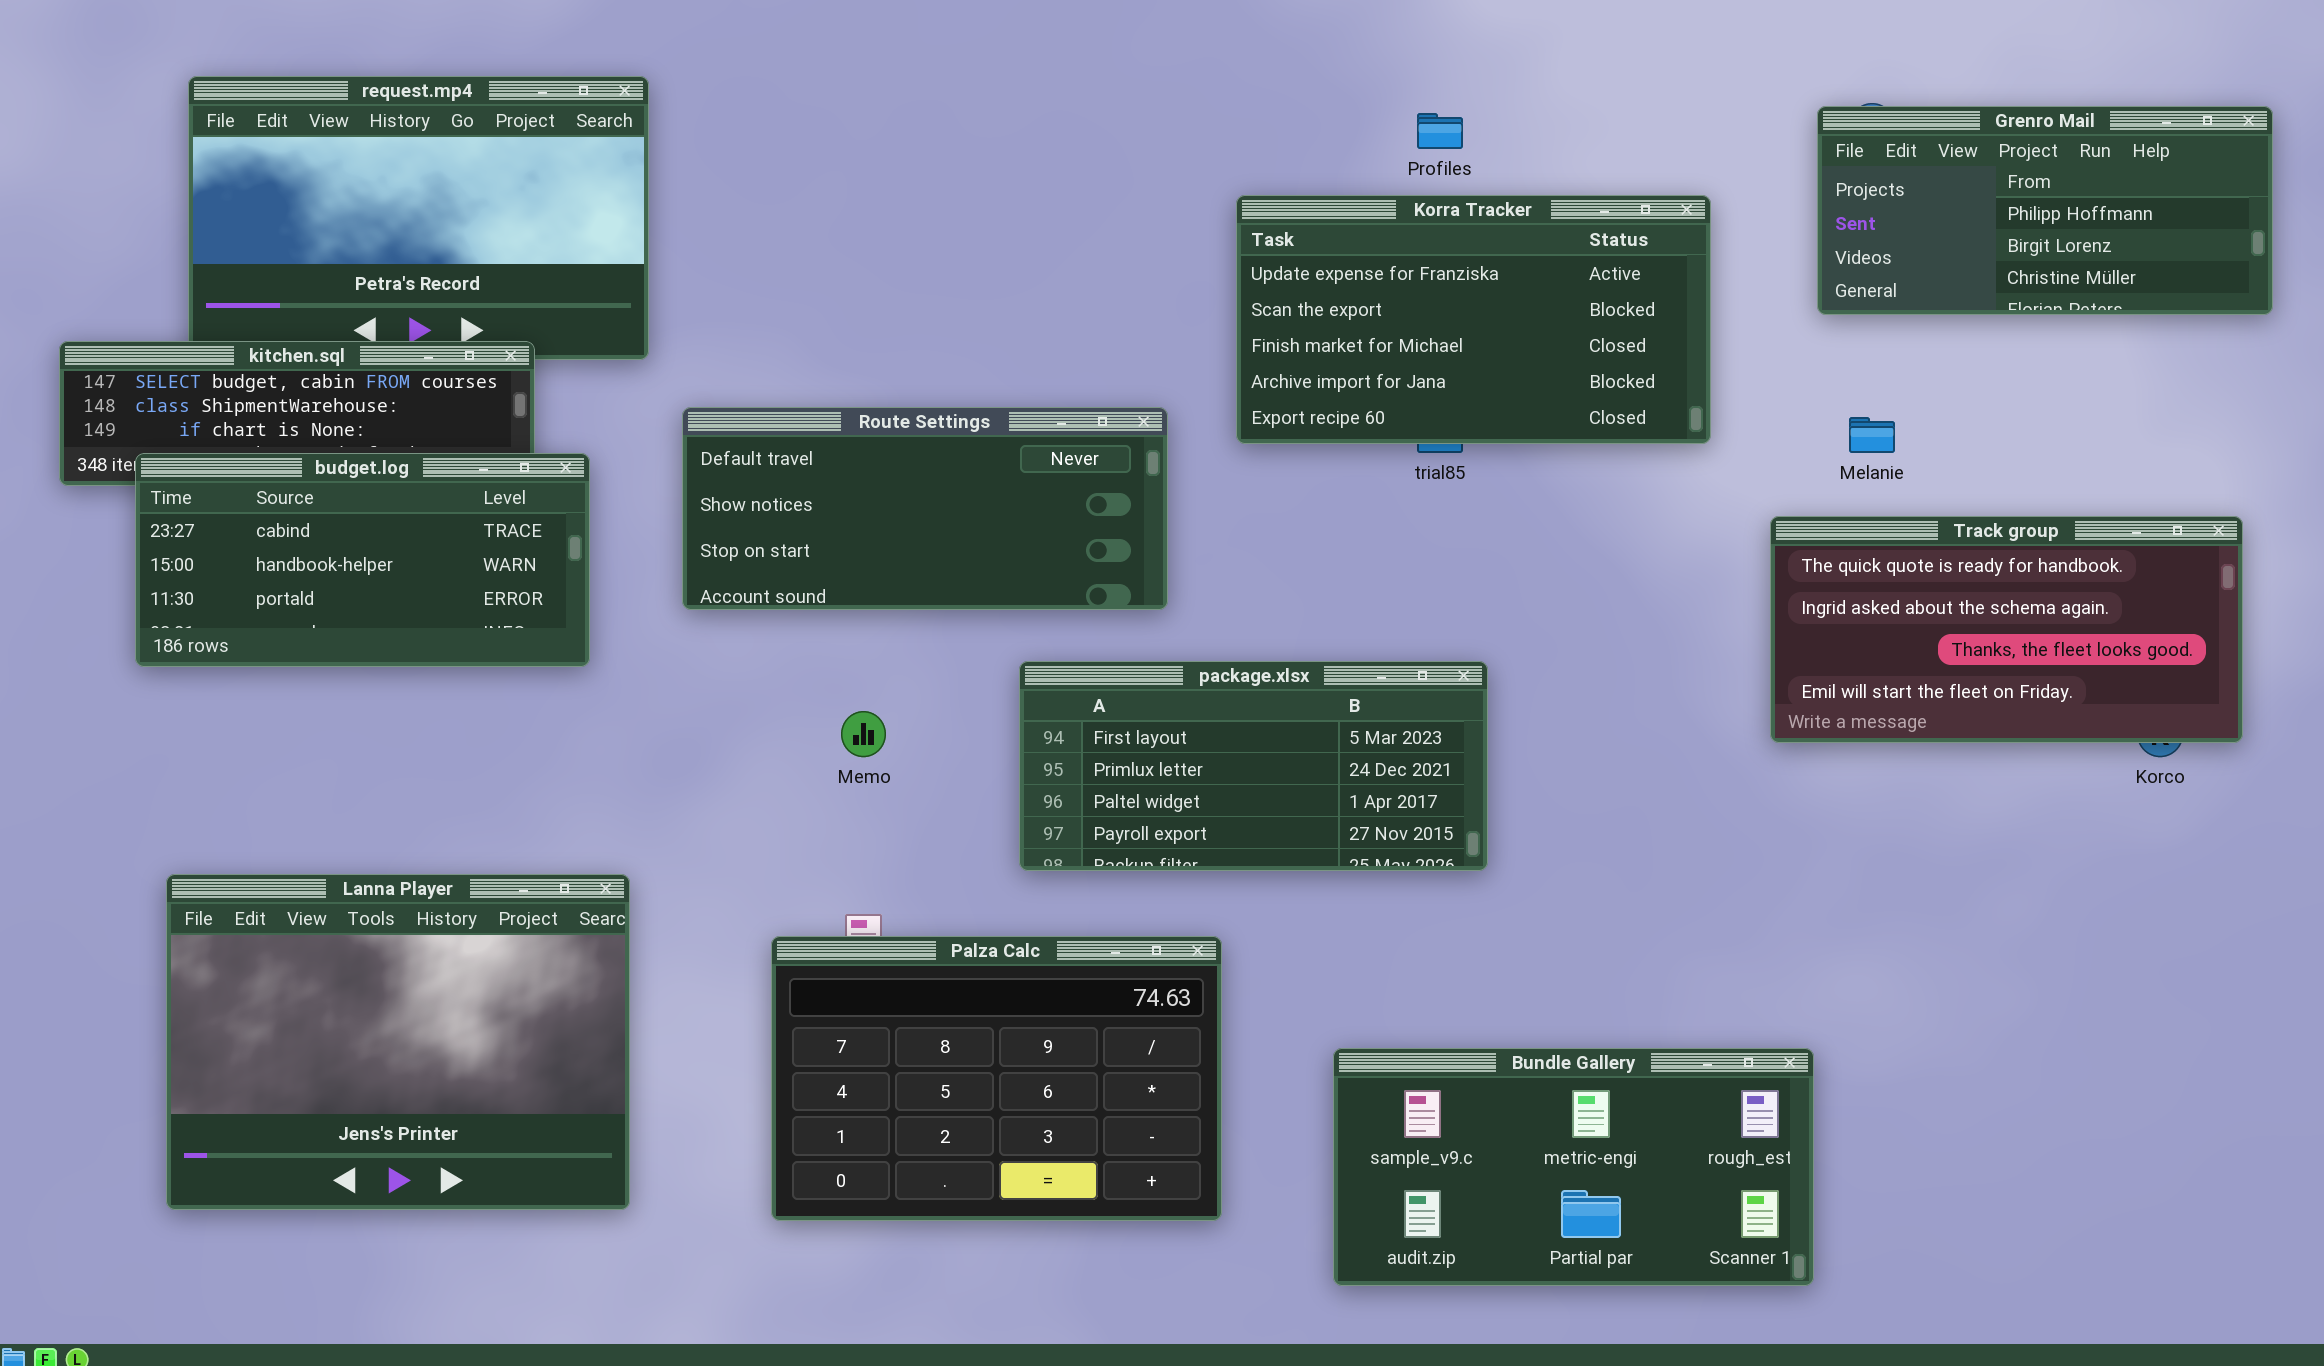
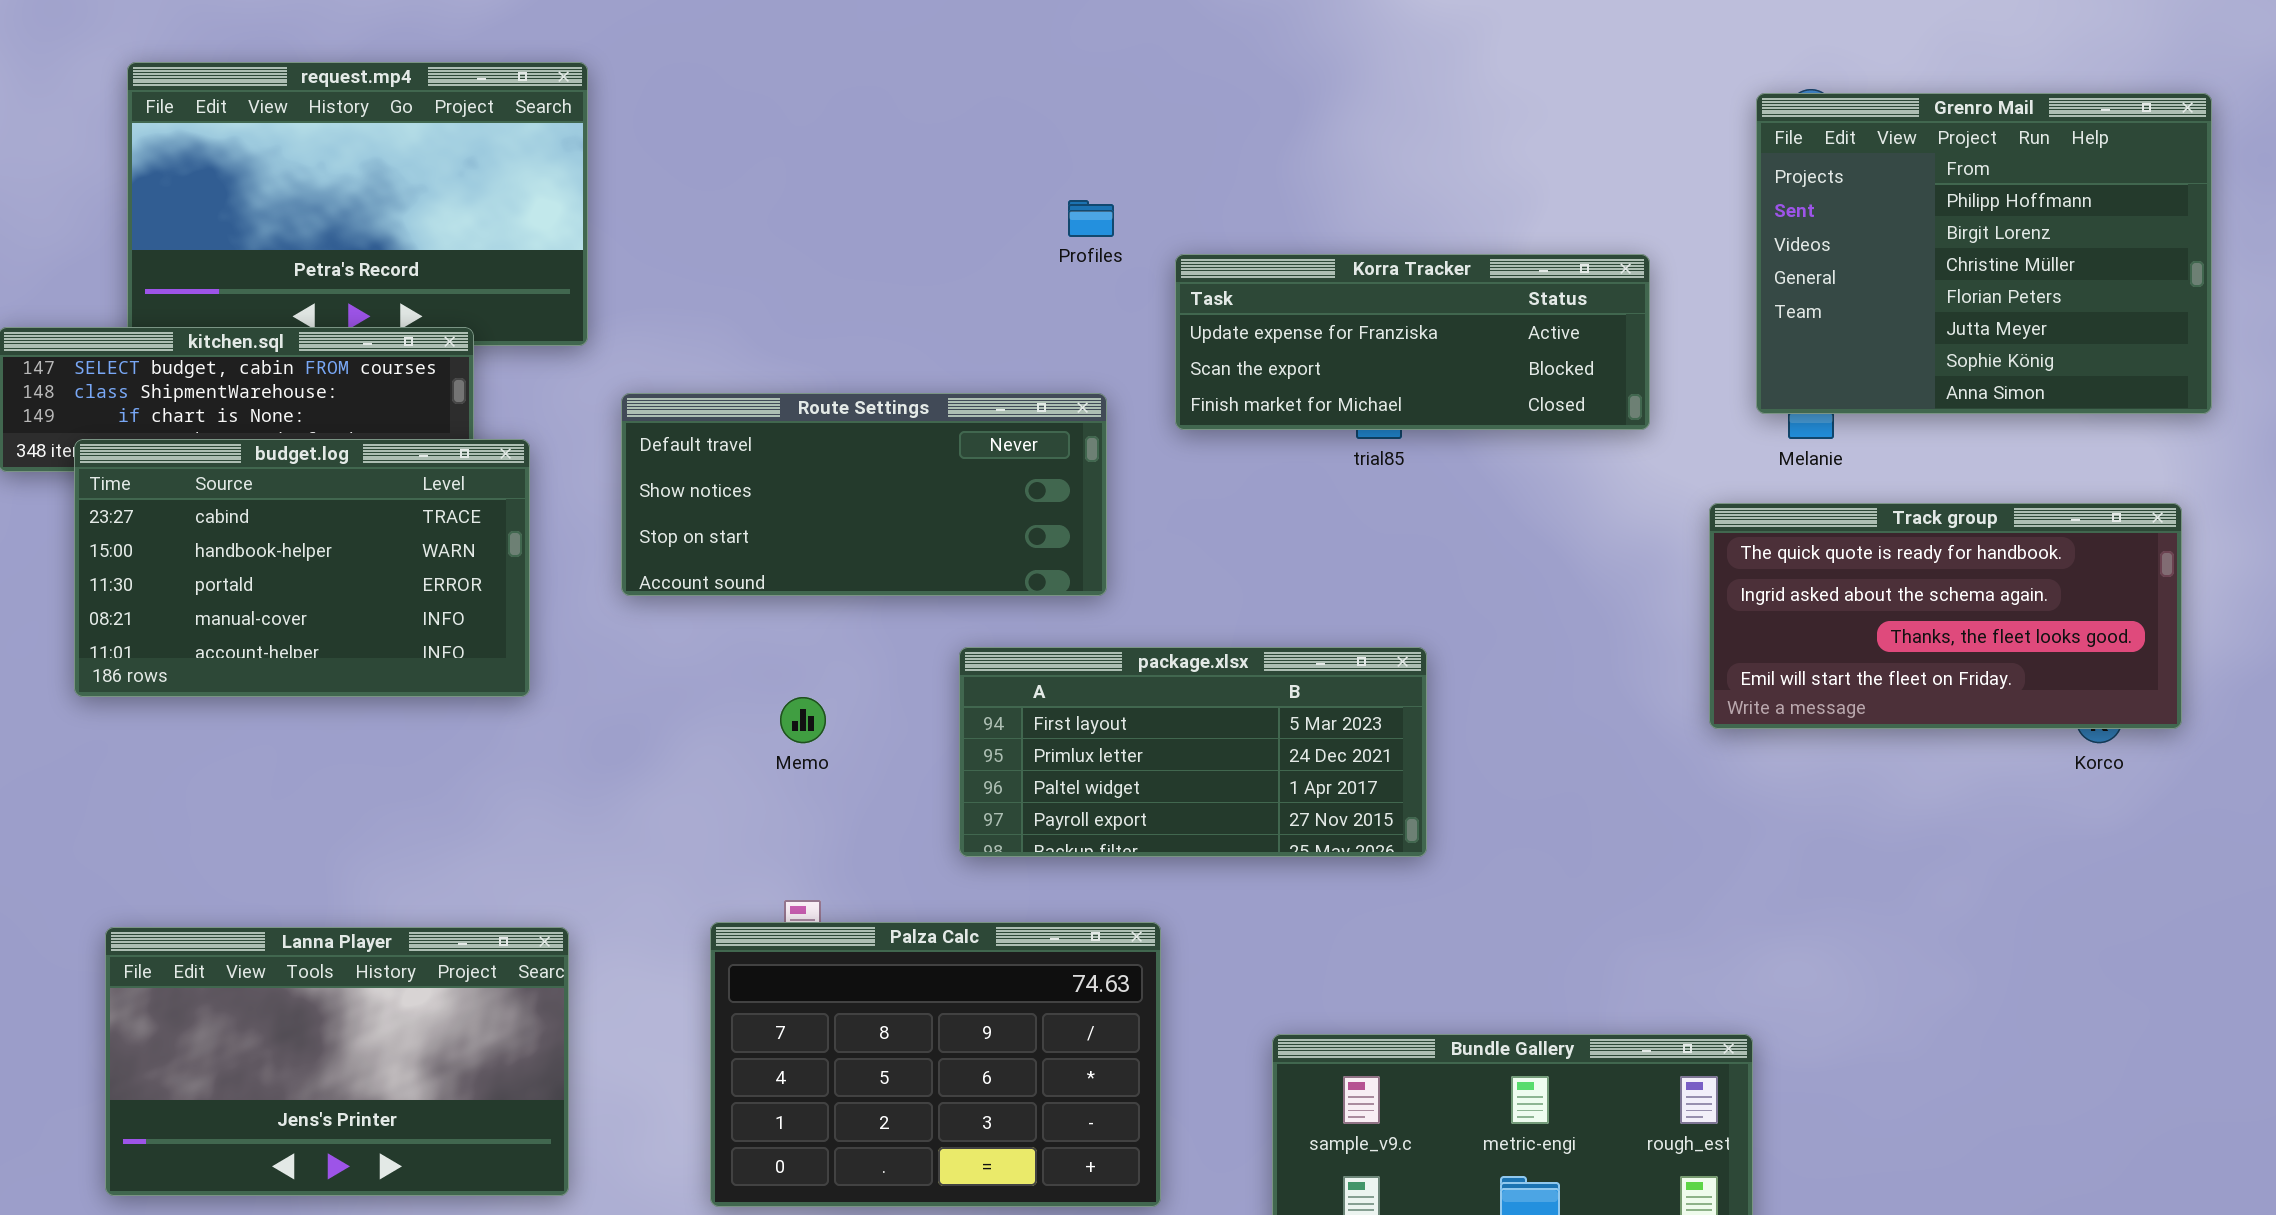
Grenro Mail: [1817,106,2273,315] -> [1756,93,2212,414], resized
Profiles: [1417,113,1463,149] -> [1068,200,1114,237], moved
Korra Tracker: [1236,195,1711,444] -> [1175,254,1650,430], resized
budget.log: [135,453,590,667] -> [74,439,530,697], resized
Lanna Player: [166,874,630,1210] -> [105,927,569,1196], resized

